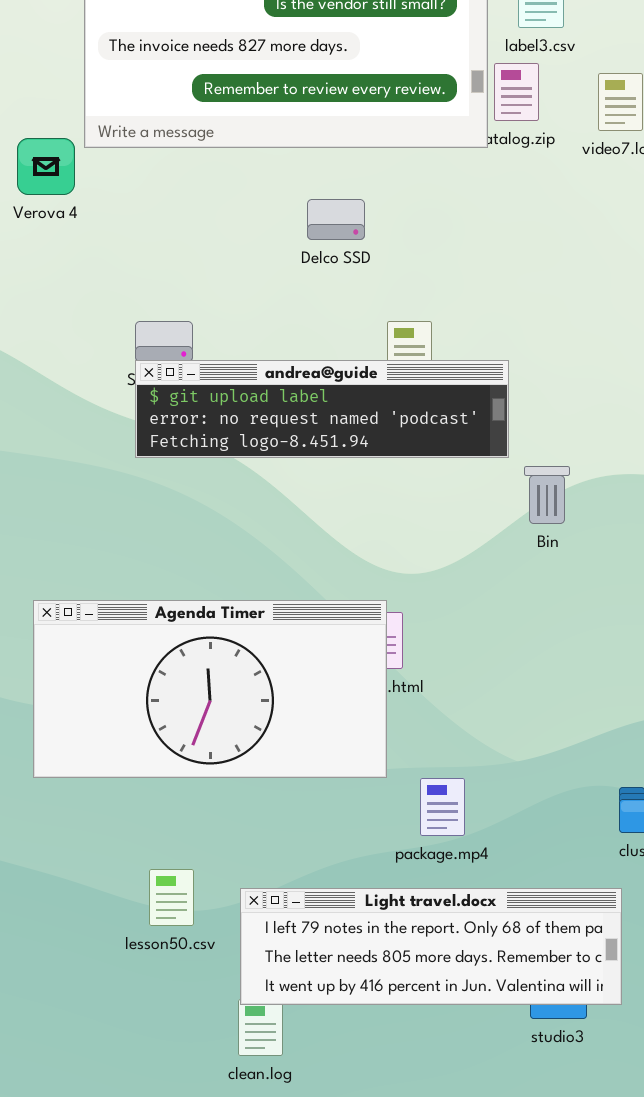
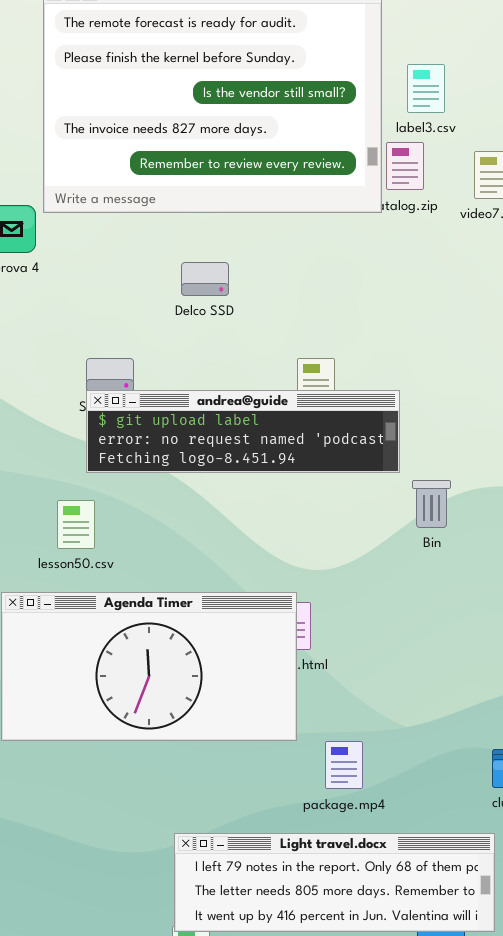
Delco SSD: [307,199,365,240] -> [181,262,229,296], moved
lesson50.csv: [149,869,194,926] -> [57,500,95,549], moved

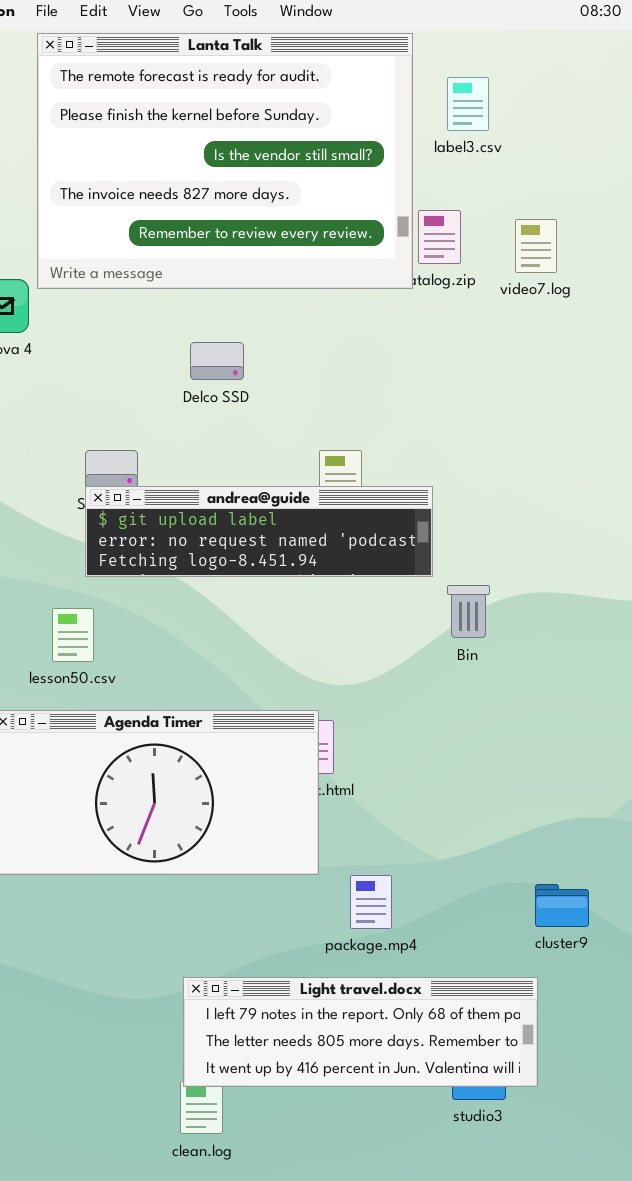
label3.csv: [407,64,445,113] -> [447,77,489,131], moved

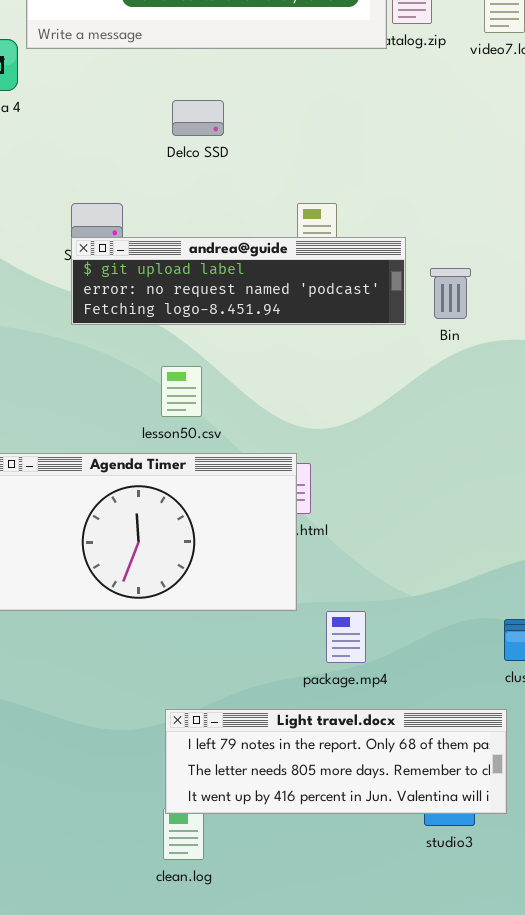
Bin: [447,585,490,638] -> [430,268,471,319], moved
lesson50.csv: [52,608,94,662] -> [161,366,202,417], moved

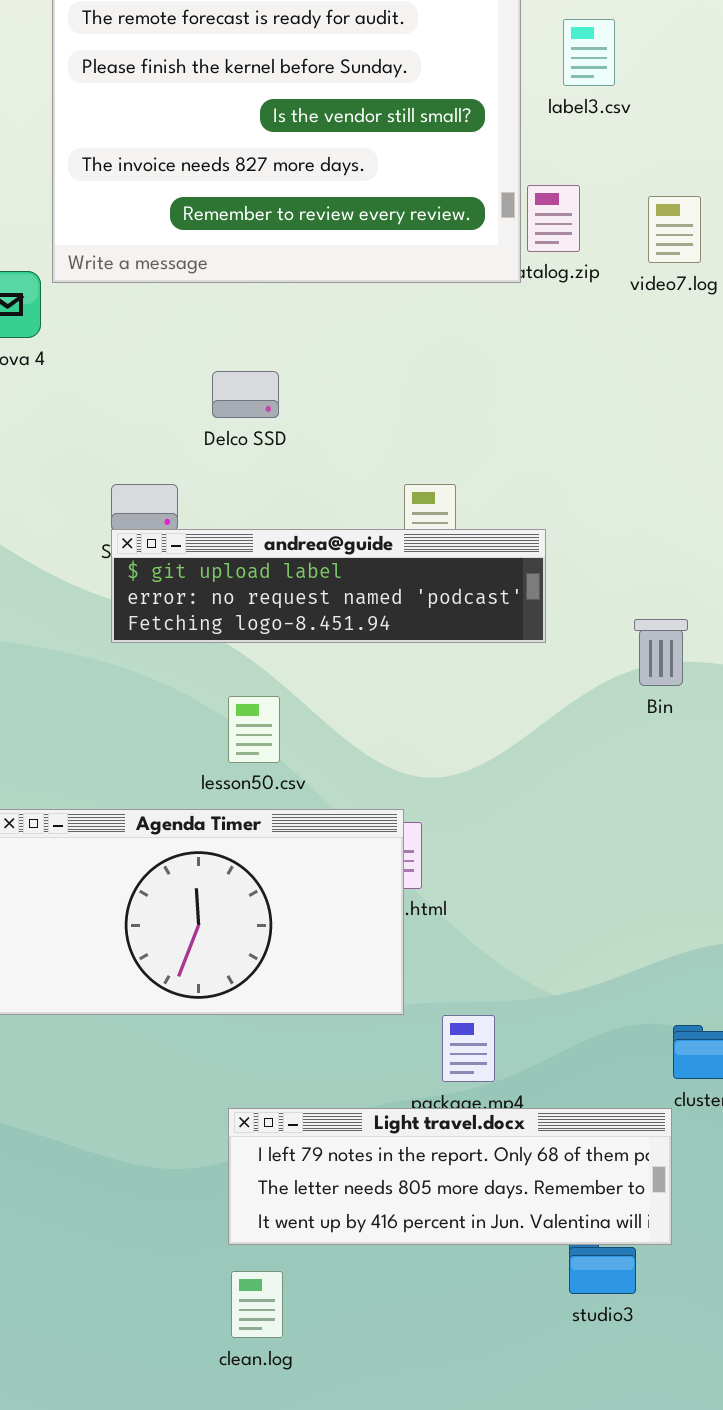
Delco SSD: [172,100,224,136] -> [212,371,279,418], moved
Bin: [430,268,471,319] -> [634,619,688,686], moved
Light travel.docx: [165,709,507,814] -> [228,1108,672,1245], moved

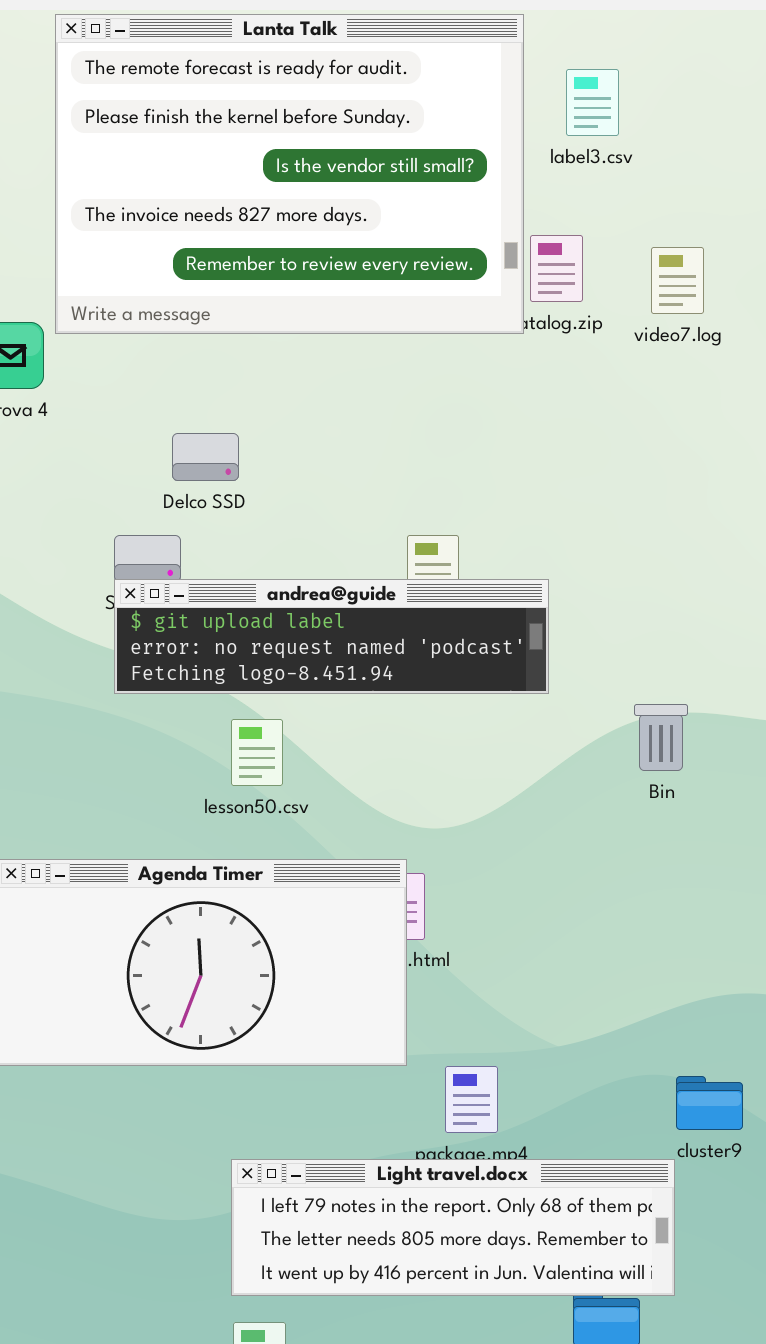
Delco SSD: [212,371,279,418] -> [172,433,239,481], moved
Bin: [634,619,688,686] -> [634,704,688,771], moved
lesson50.csv: [228,696,280,763] -> [231,719,283,786], moved

